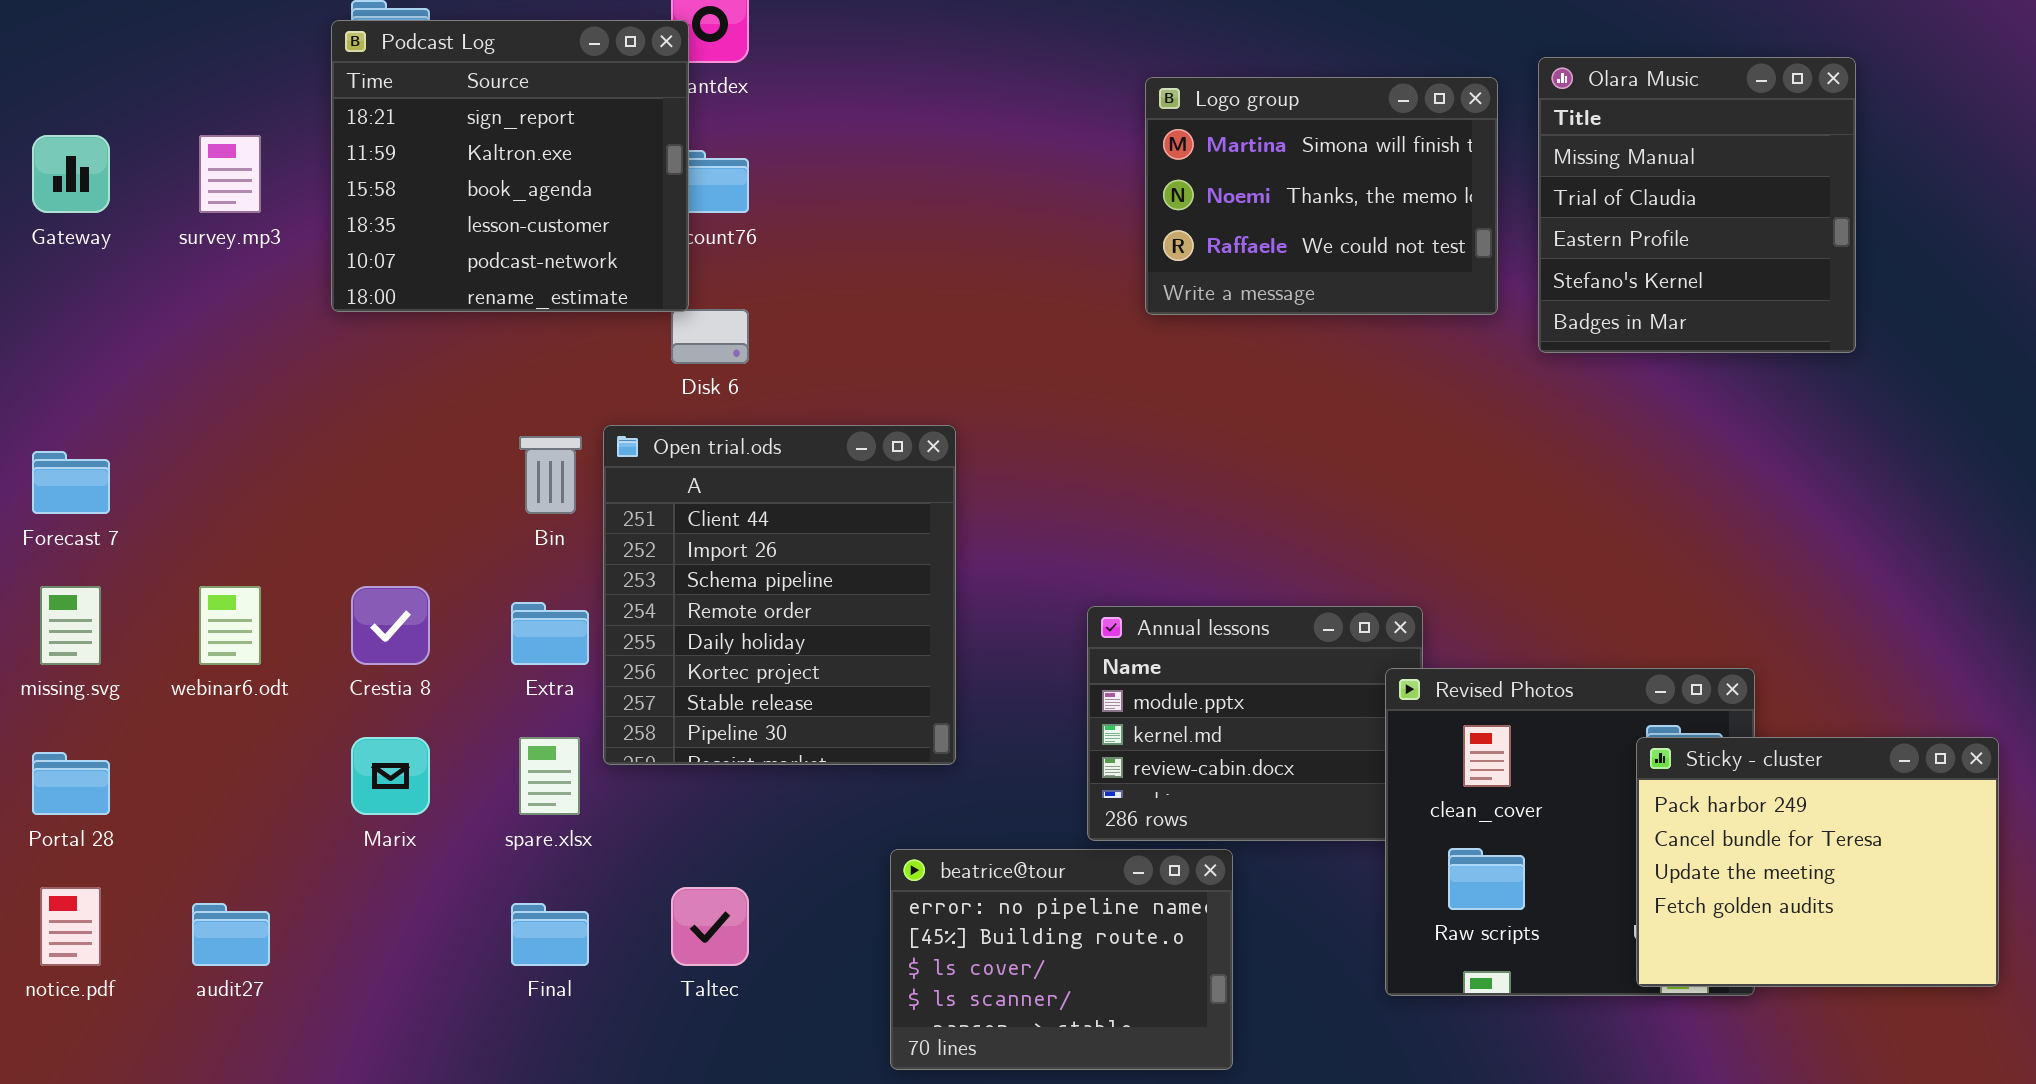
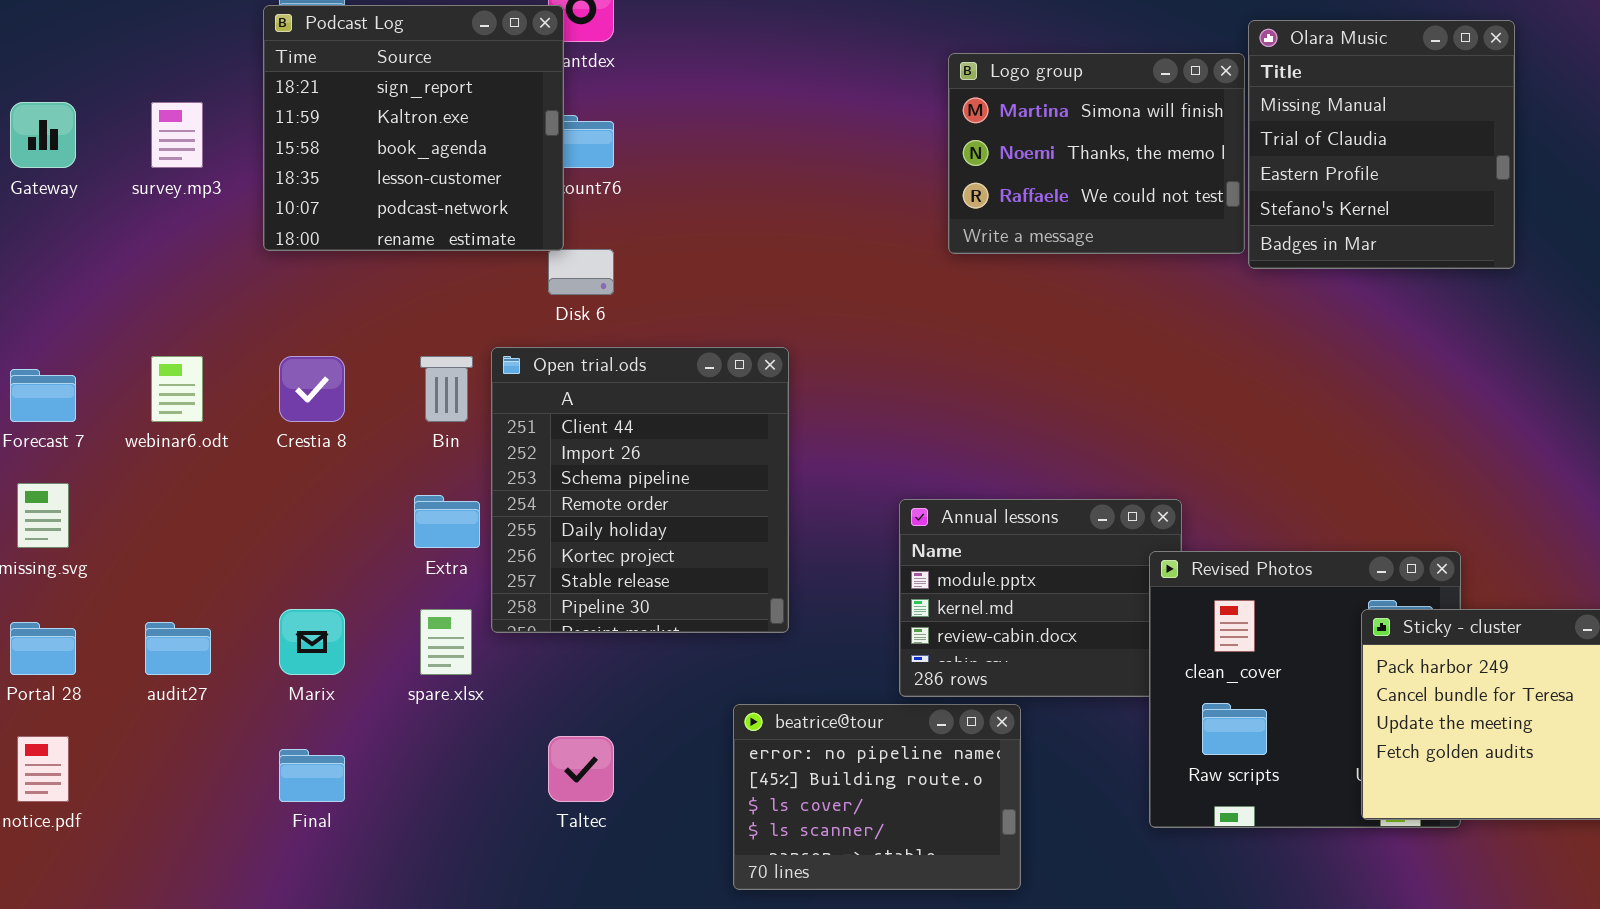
Olara Music: [1538,57,1856,353] -> [1248,20,1515,269], moved
webinar6.odt: [199,586,261,665] -> [151,356,203,422], moved
Crestia 8: [351,586,430,665] -> [279,356,345,422], moved
audit27: [192,903,270,966] -> [145,622,211,675], moved
Final: [511,903,589,966] -> [279,749,345,802], moved

